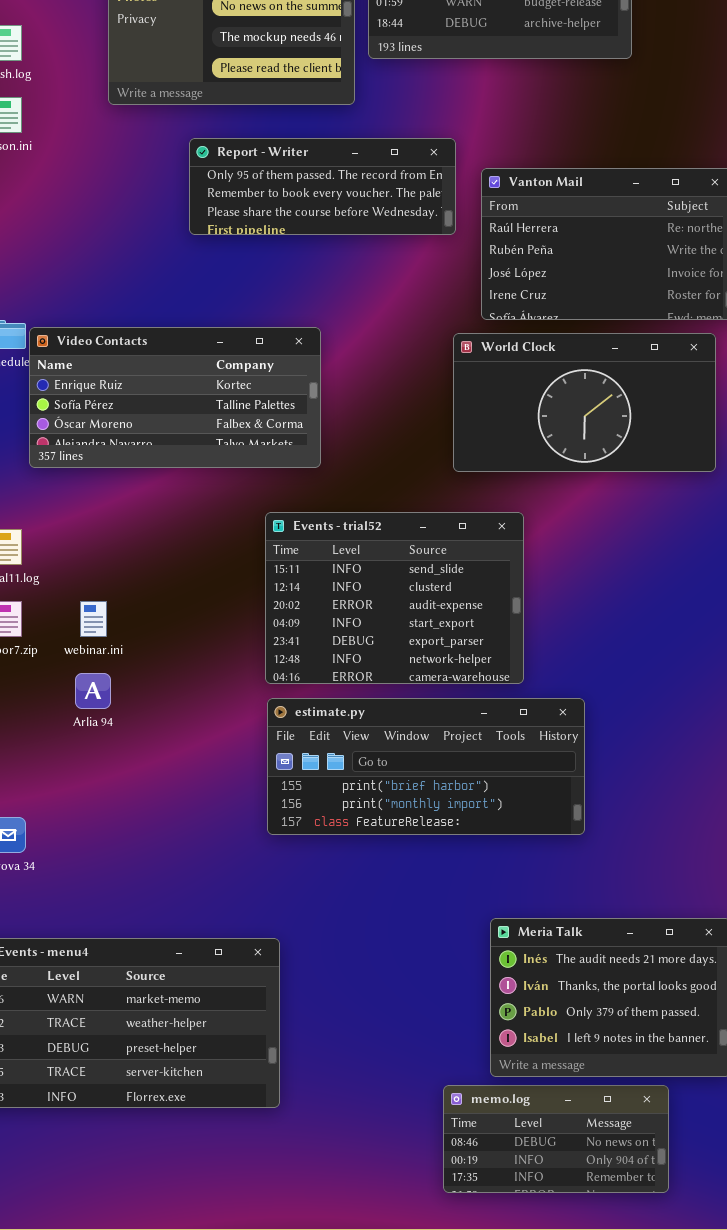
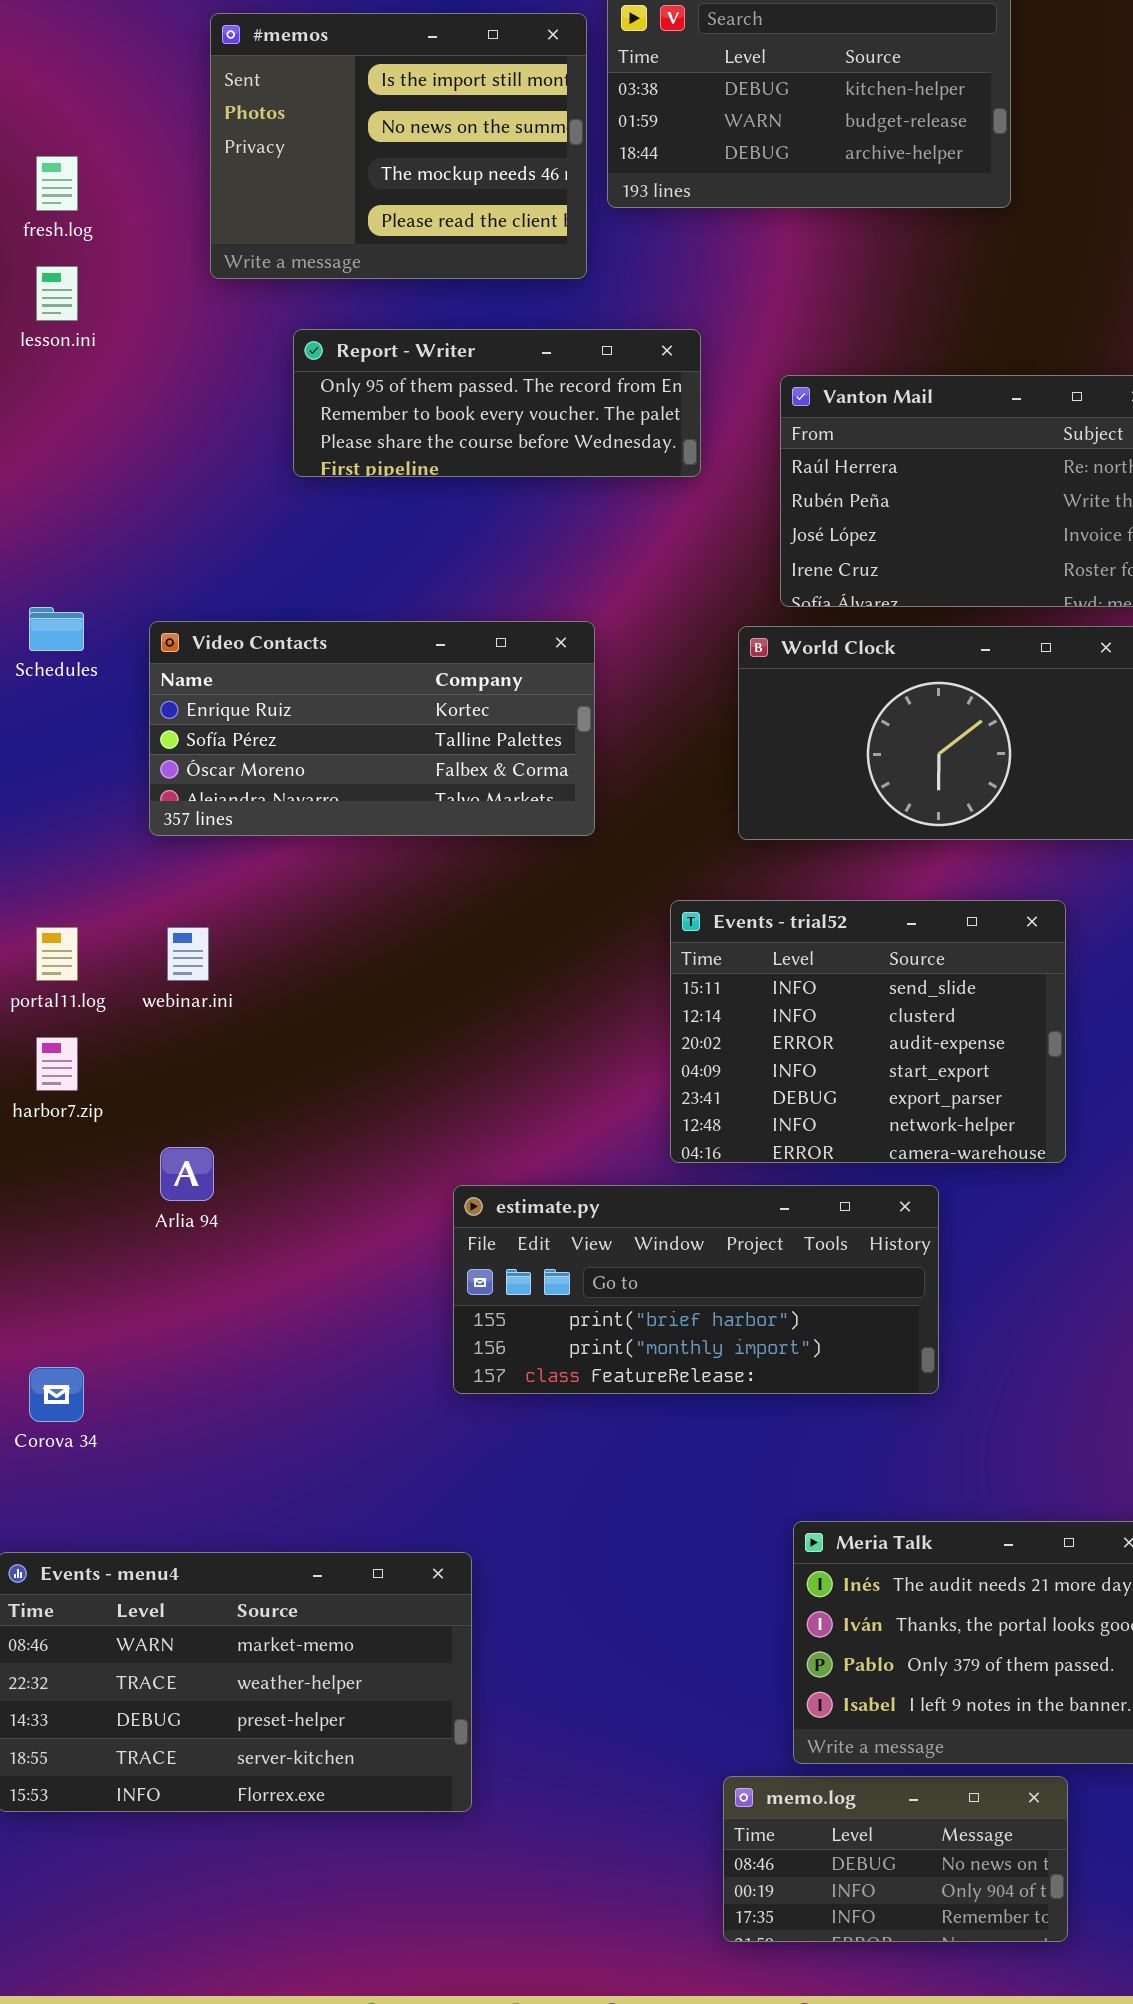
Report - Writer: [189,138,456,235] -> [293,329,701,477], moved
Video Contacts: [29,327,321,468] -> [149,621,595,836], moved
Events - trial52: [265,512,524,684] -> [670,900,1066,1163], moved
webinar.ini: [80,601,107,637] -> [167,927,209,981], moved

